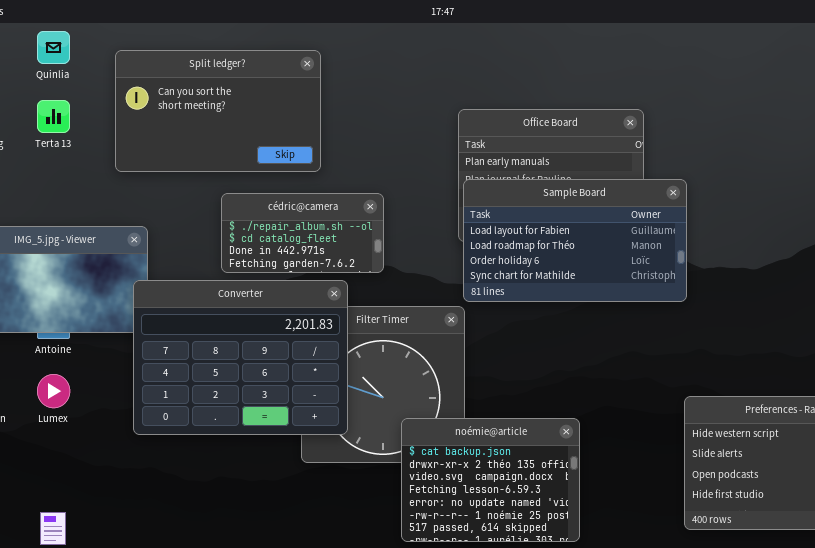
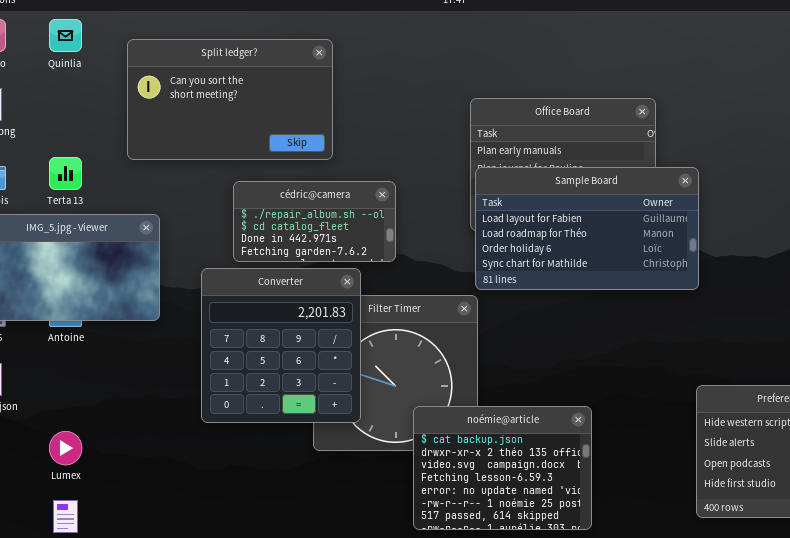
Terta 13: [37,100,70,133] -> [49,157,82,190], moved
Converter: [133,280,348,435] -> [201,268,361,423], resized
Lumex: [37,374,70,408] -> [49,431,82,465], moved

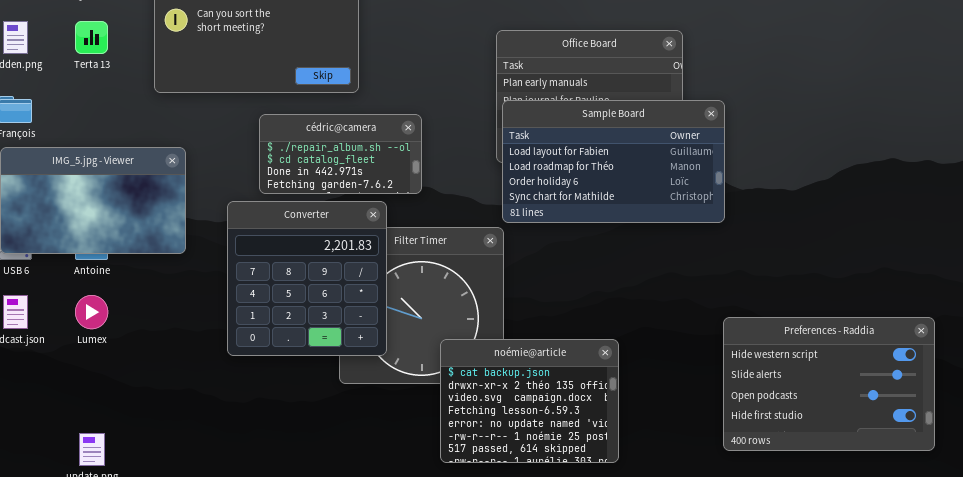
Terta 13: [49,157,82,190] -> [75,21,108,54], moved
Lumex: [49,431,82,465] -> [75,295,108,329], moved

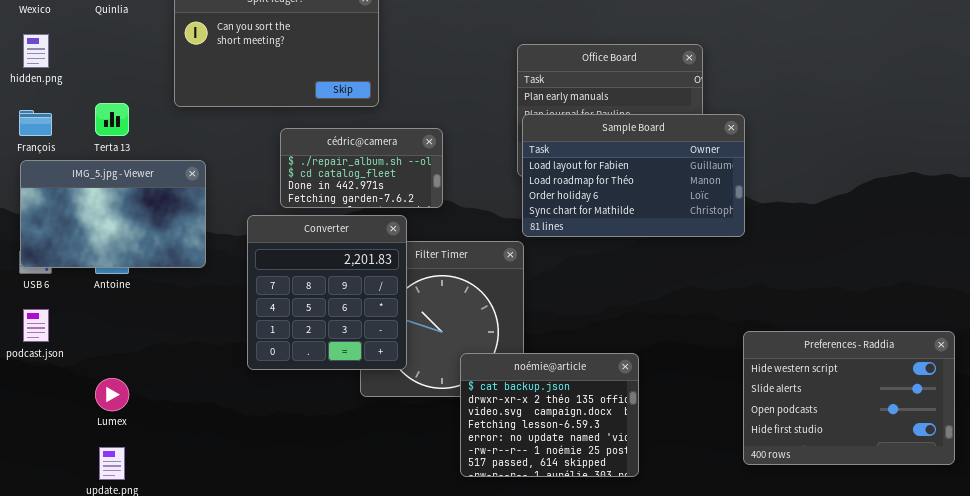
Terta 13: [75,21,108,54] -> [95,103,129,136], moved
Lumex: [75,295,108,329] -> [95,378,129,411], moved

